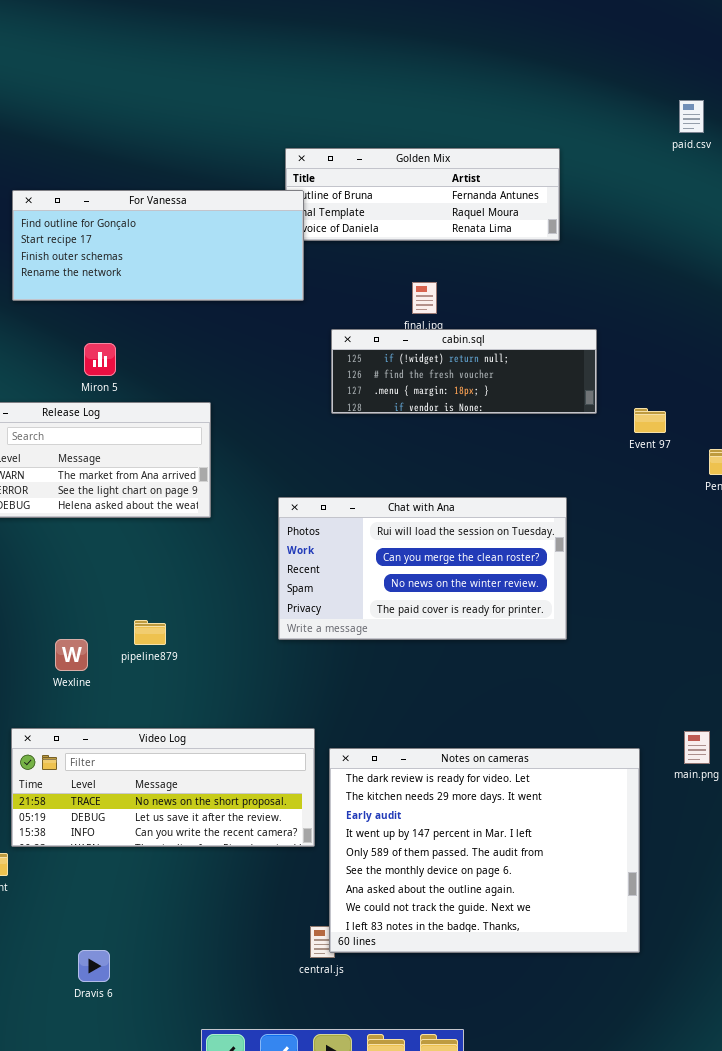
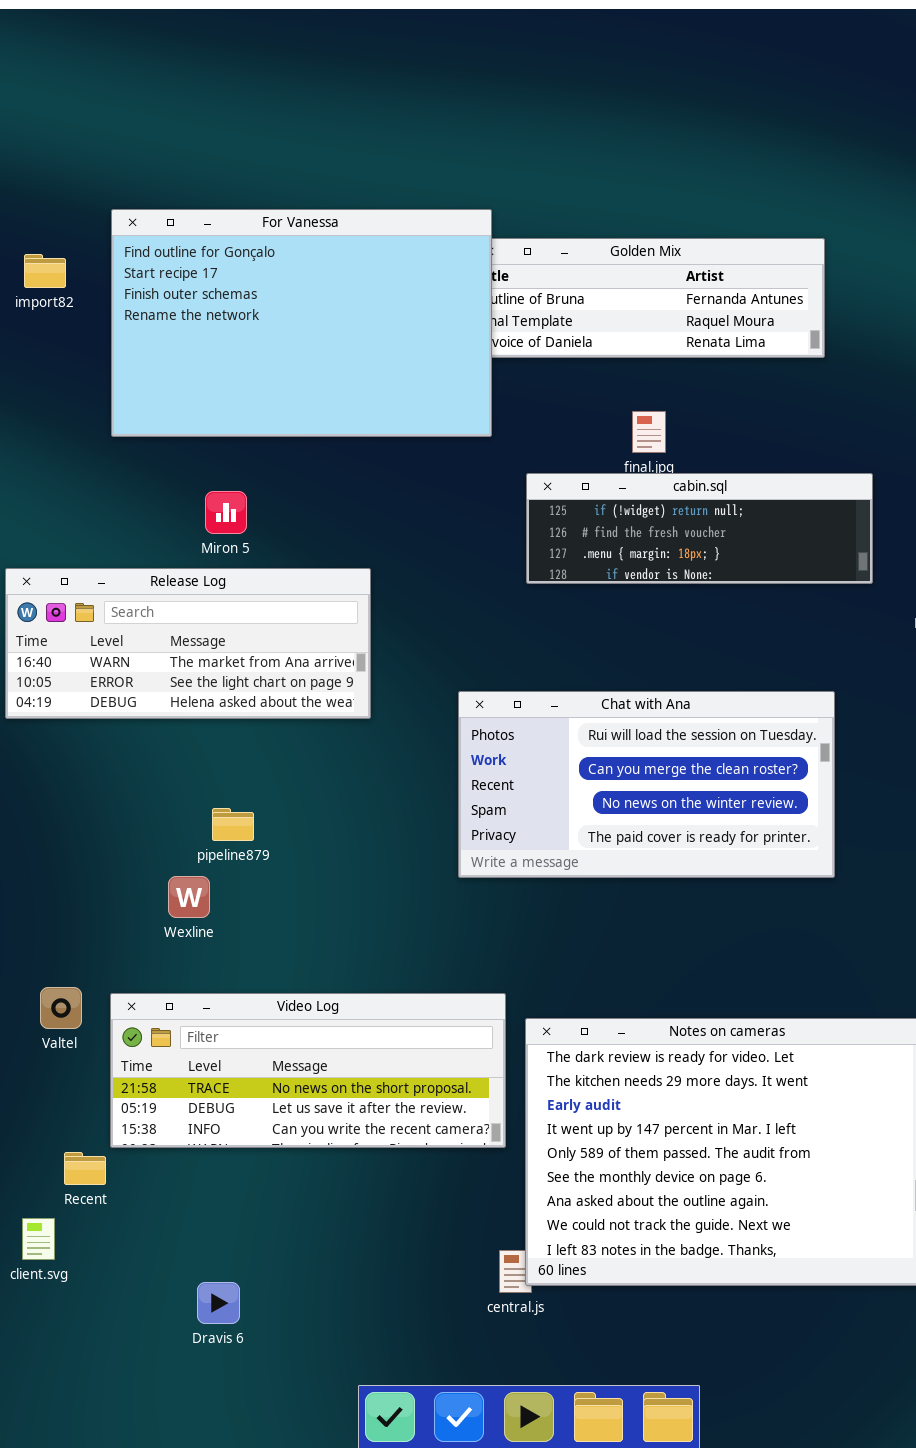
For Vanessa: [12,190,304,301] -> [111,209,492,437], resized
pipeline879: [134,620,166,645] -> [212,808,254,841], moved

